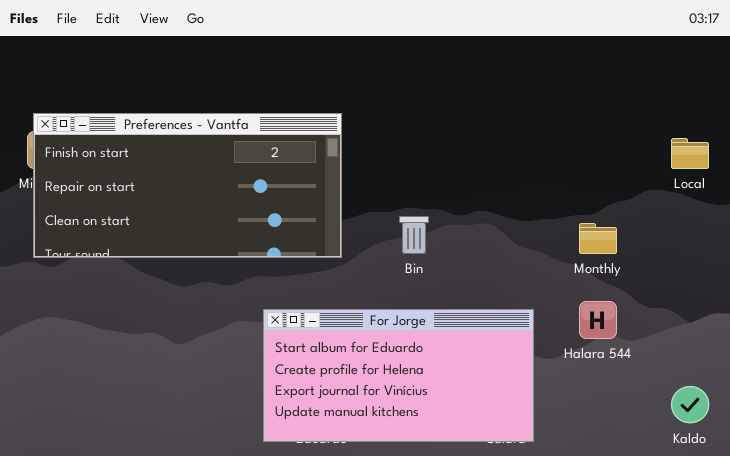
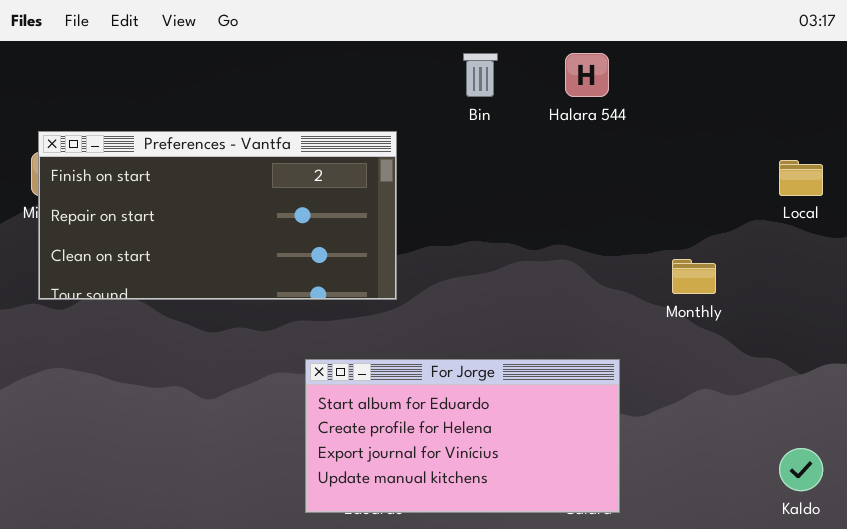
Bin: [399,216,429,254] -> [463,53,498,97], moved
Halara 544: [579,301,617,339] -> [565,53,609,97], moved

